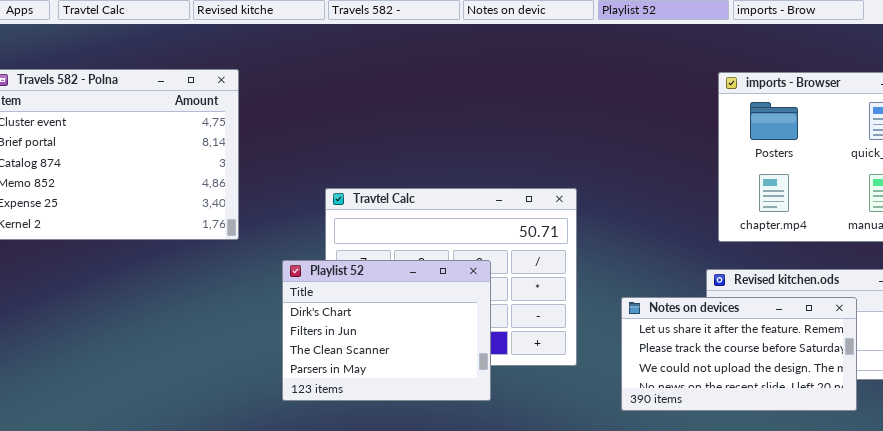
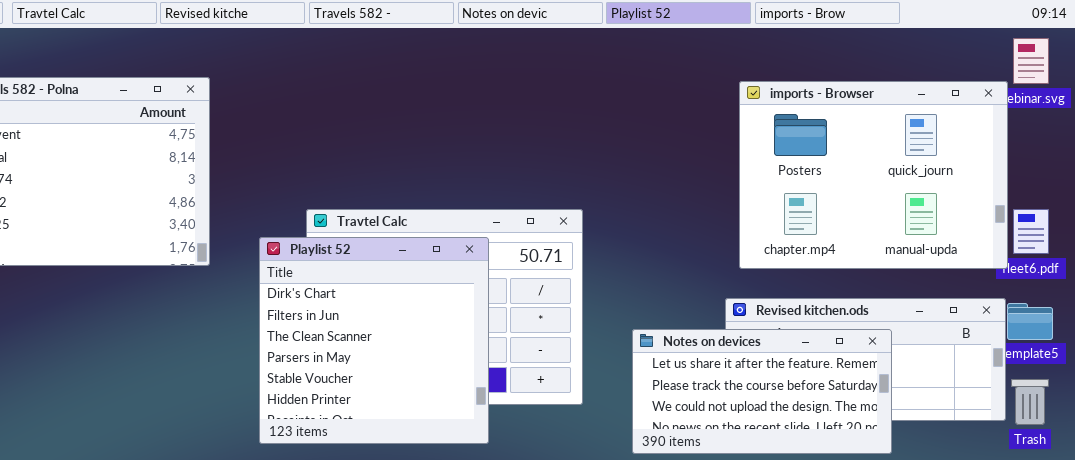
Playlist 52: [282,260,491,401] -> [259,237,489,444], resized

